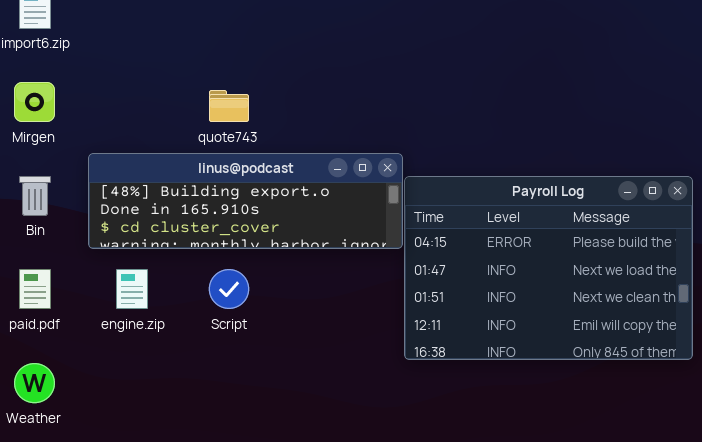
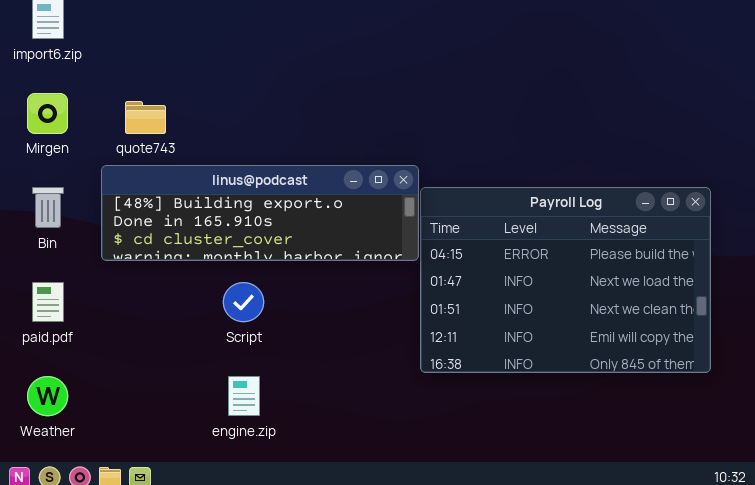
quote743: [209,90,249,122] -> [125,101,166,134], moved
engine.zip: [116,269,148,309] -> [228,376,260,416], moved

